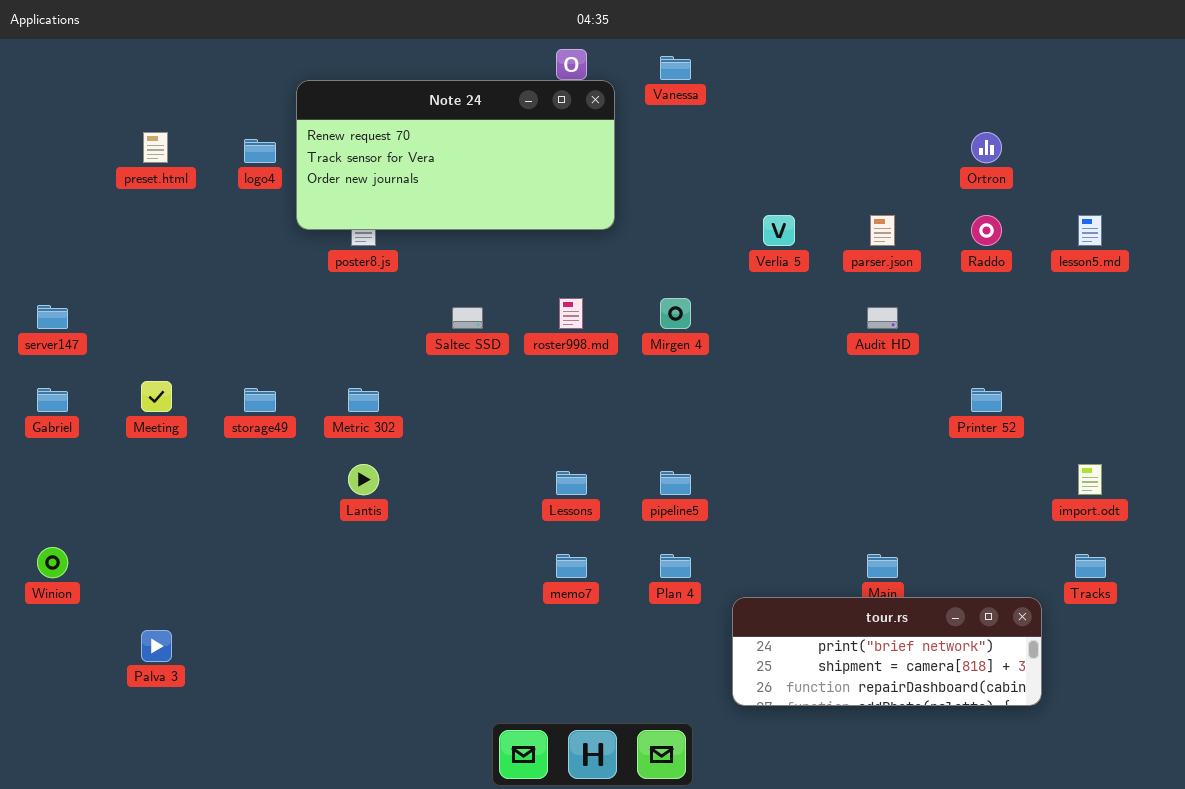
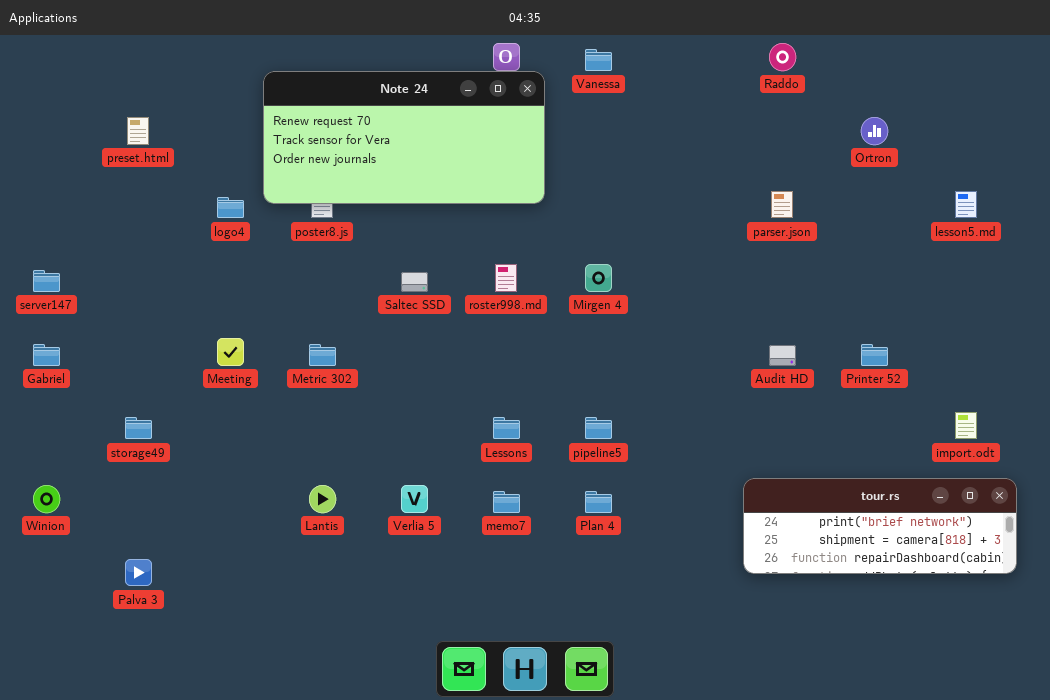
logo4: [244,139,276,163] -> [217,197,244,218], moved
Verlia 5: [763,215,795,246] -> [401,485,428,513], moved
Raddo: [971,215,1002,246] -> [769,43,796,71], moved
Audit HD: [867,307,898,329] -> [769,345,796,366], moved
Meeting: [141,381,172,412] -> [217,338,244,366], moved
storage49: [244,388,276,412] -> [125,417,152,439], moved
Lantis: [348,464,379,495] -> [309,485,336,513], moved
tour.rs: [732,597,1042,706] -> [743,478,1017,574], moved

